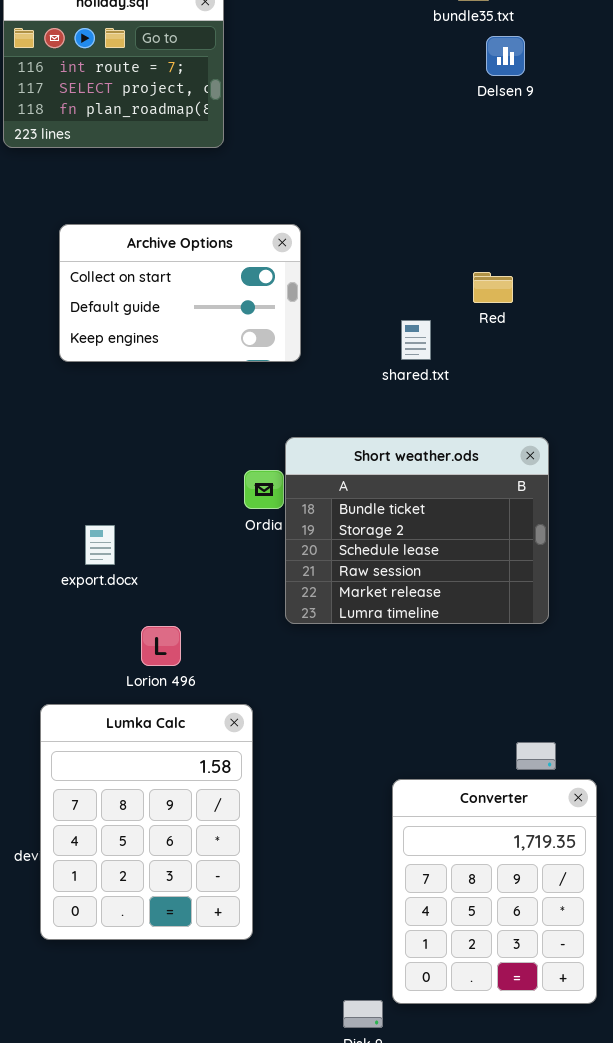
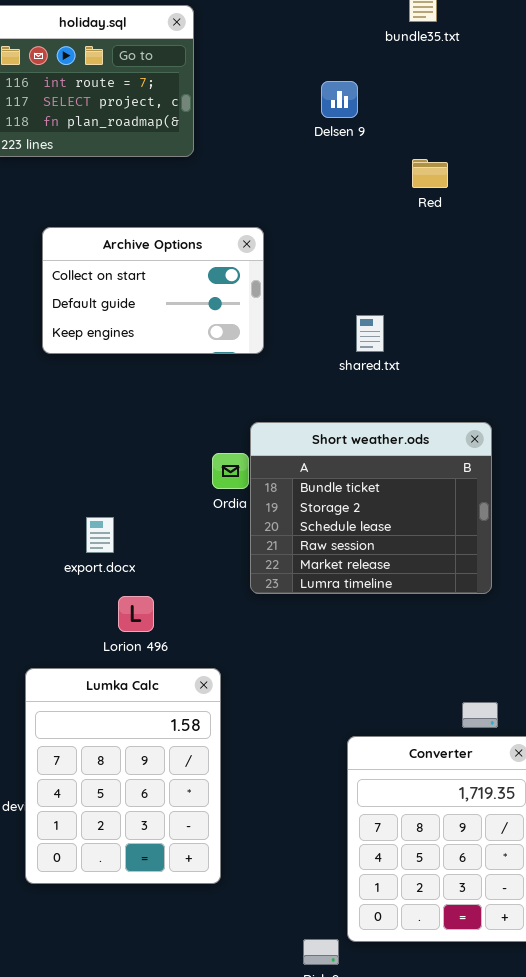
Delsen 9: [486,36,525,76] -> [321,81,358,118], moved
Red: [473,272,513,303] -> [412,159,448,188], moved
export.docx: [85,525,115,565] -> [86,517,114,553], moved

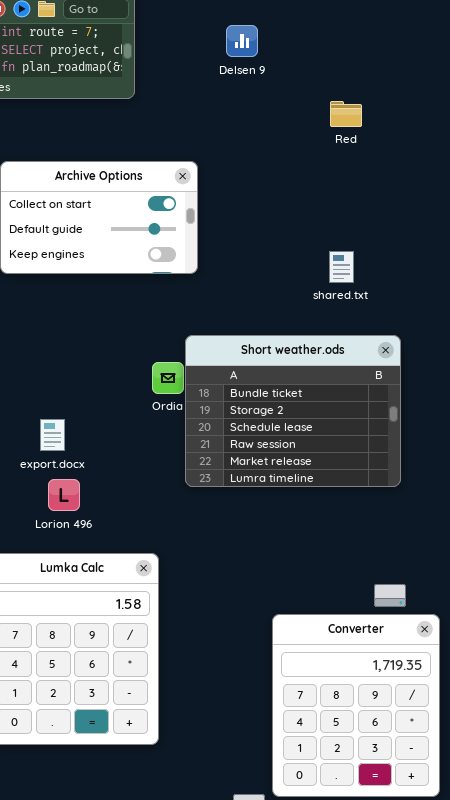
Delsen 9: [321,81,358,118] -> [226,25,258,57], moved
shared.txt: [356,315,384,352] -> [329,251,354,283], moved
Lorion 496: [118,596,154,632] -> [48,479,80,511], moved

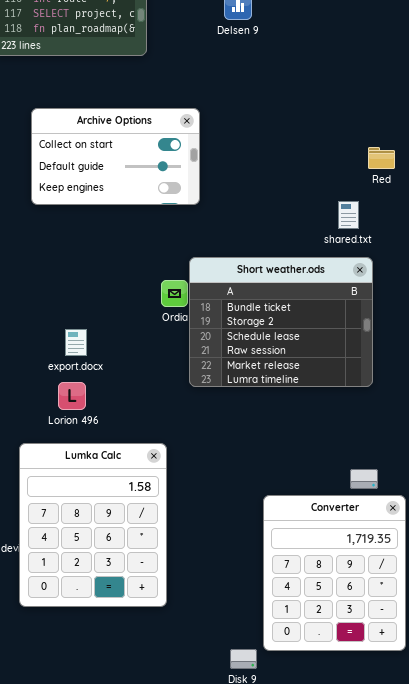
Red: [330,101,362,127] -> [368,147,395,169], moved
shared.txt: [329,251,354,283] -> [338,201,359,229], moved
Lorion 496: [48,479,80,511] -> [58,382,86,410], moved

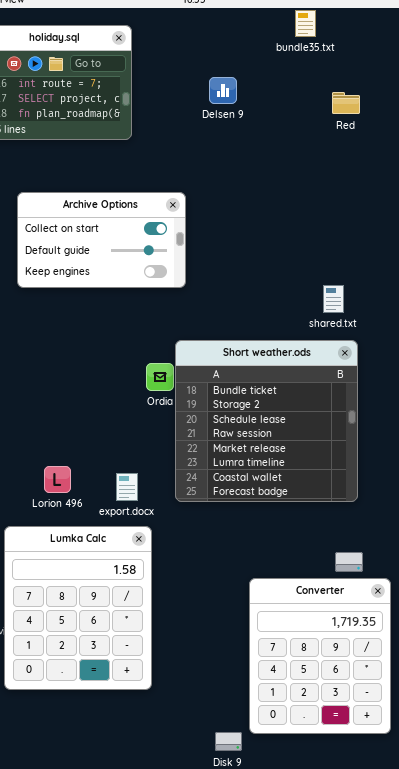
Red: [368,147,395,169] -> [332,92,360,114], moved
Short weather.ods: [189,257,373,387] -> [175,340,358,502], resized
export.docx: [65,329,87,356] -> [116,473,138,501], moved

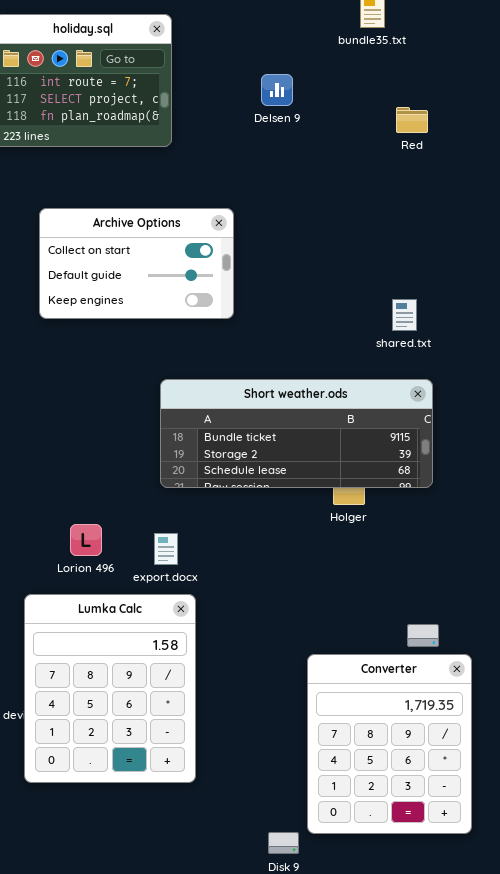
Red: [332,92,360,114] -> [396,107,428,133], moved
shared.txt: [323,285,344,313] -> [392,299,417,331], moved
Short weather.ods: [175,340,358,502] -> [160,379,433,488], resized

